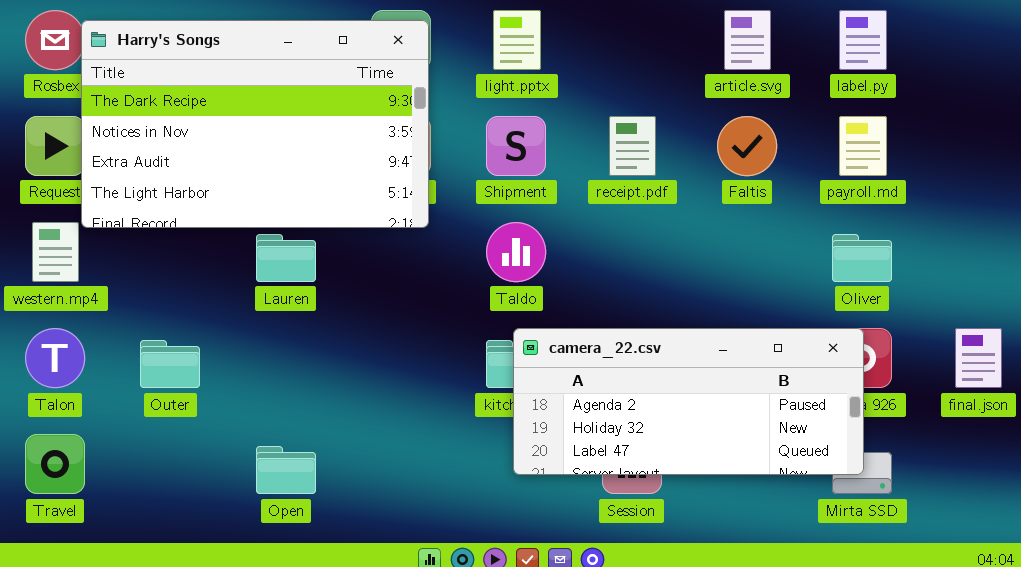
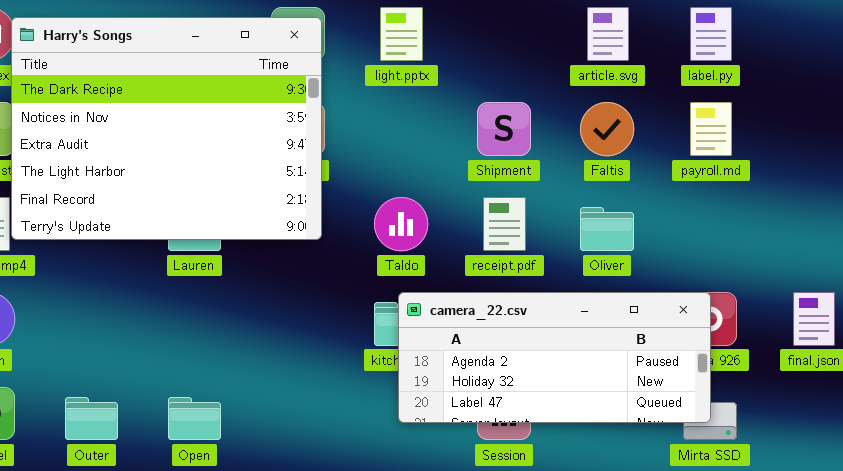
Harry's Songs: [81,20,429,228] -> [11,17,322,240], resized
Shipment: [486,116,546,176] -> [477,102,531,156], moved
receipt.pdf: [609,116,656,176] -> [483,197,526,251], moved
Oliver: [832,234,892,282] -> [580,207,634,251], moved
Outer: [140,340,200,388] -> [65,397,118,440], moved

